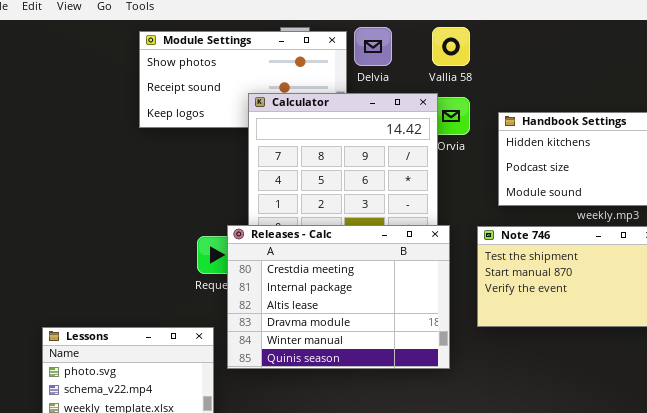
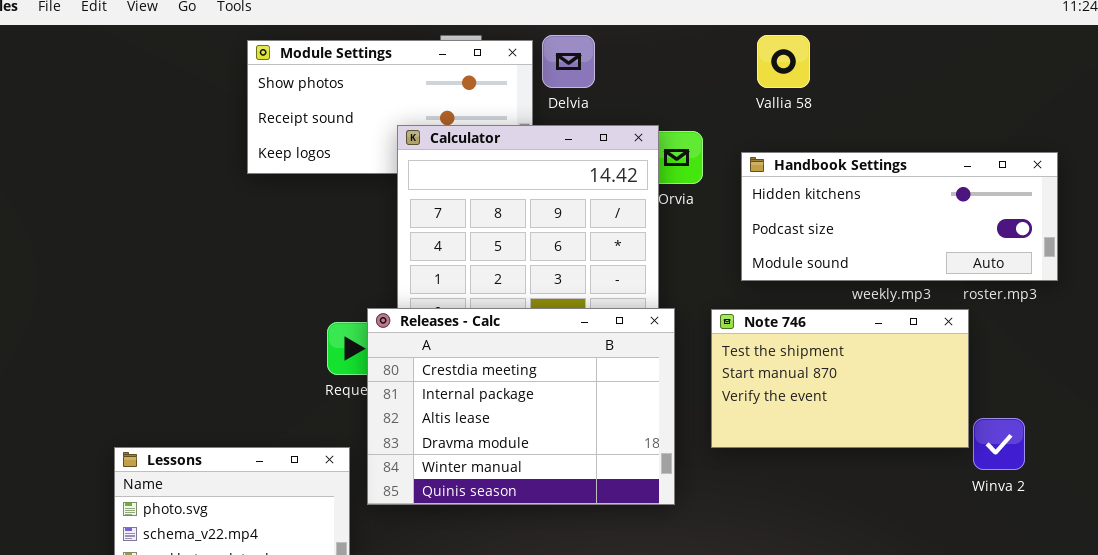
Vallia 58: [432,27,470,66] -> [757,35,810,88], moved

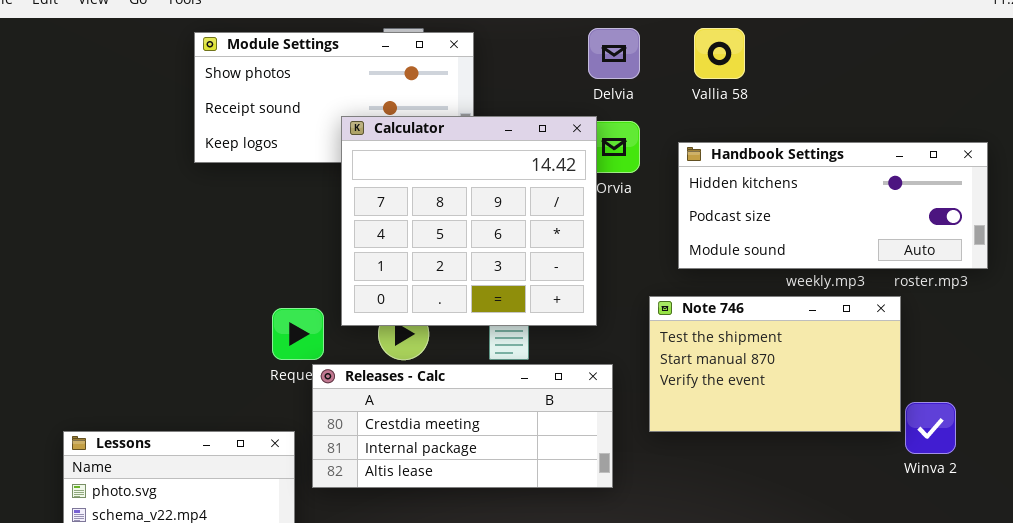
Delvia: [542,35,595,88] -> [588,28,640,79], moved
Releases - Calc: [367,308,675,505] -> [312,364,613,488], resized

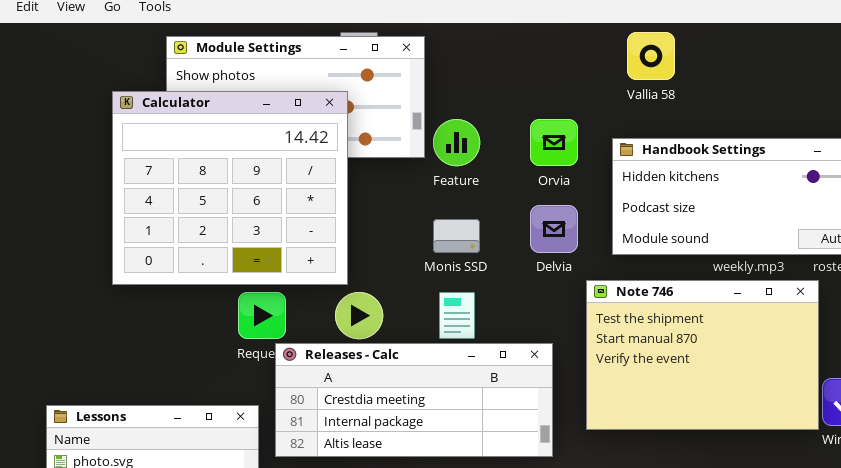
Delvia: [588,28,640,79] -> [530,205,578,253], moved
Calculator: [341,116,597,326] -> [112,91,348,285], moved
Note 746: [649,296,901,432] -> [586,280,819,430], resized

